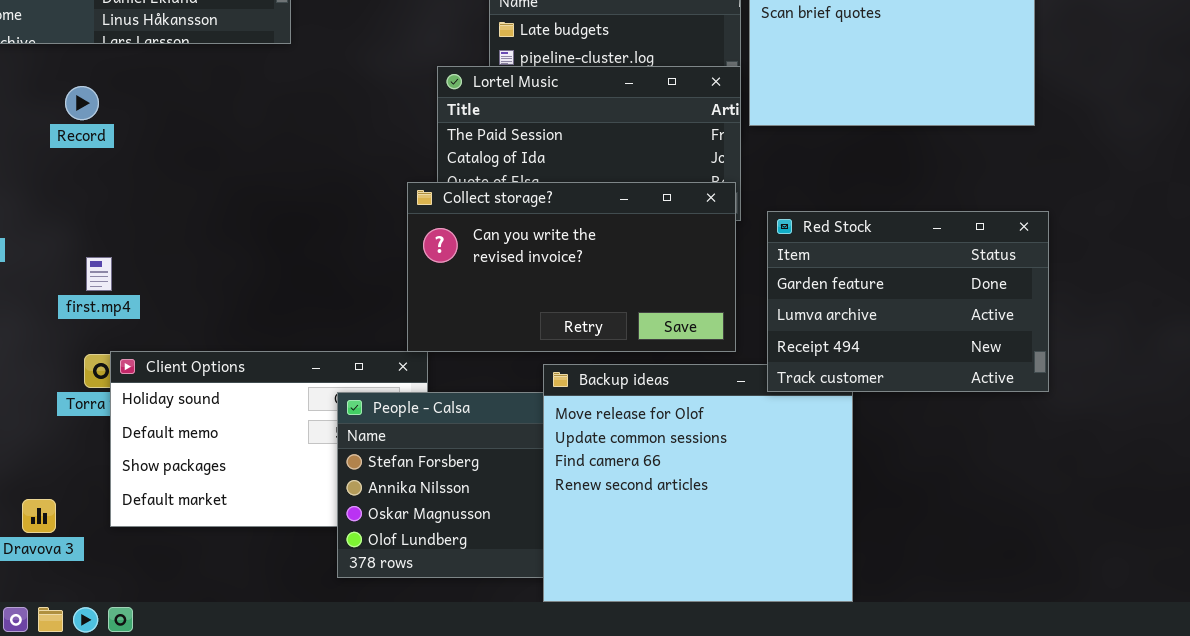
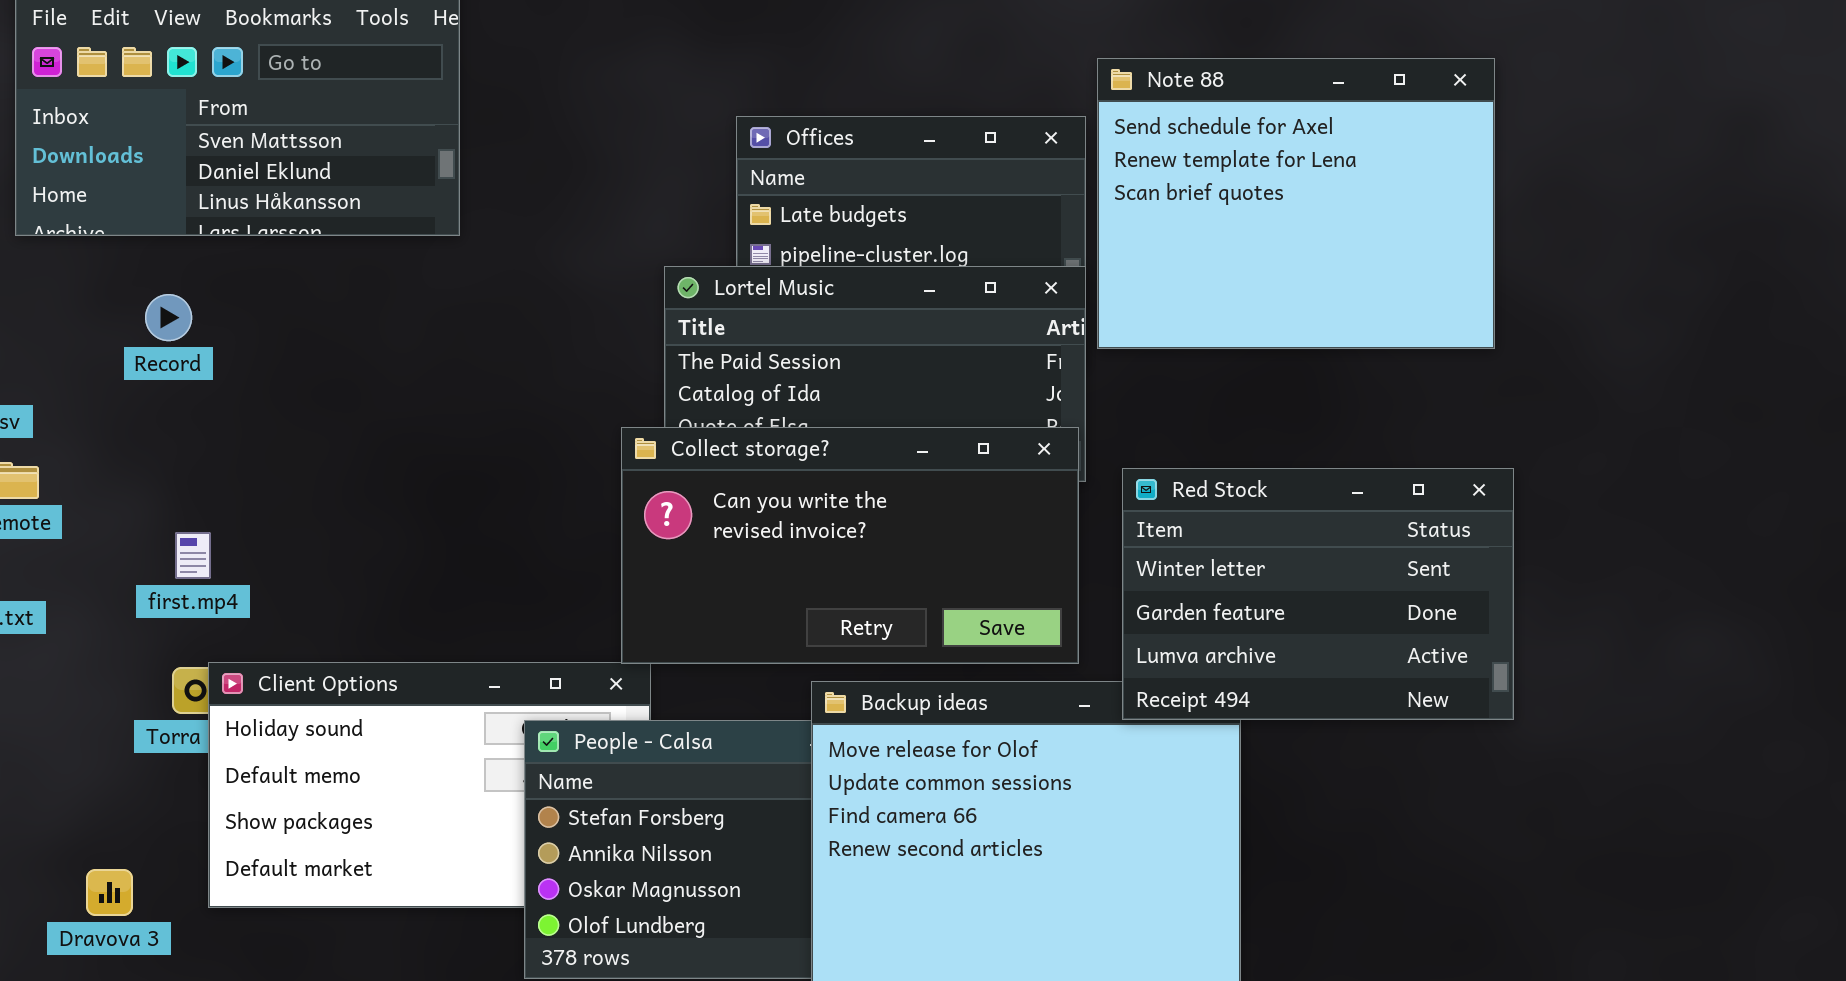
Red Stock: [767,211,1049,392] -> [1122,468,1514,720], scrolled up 1 row

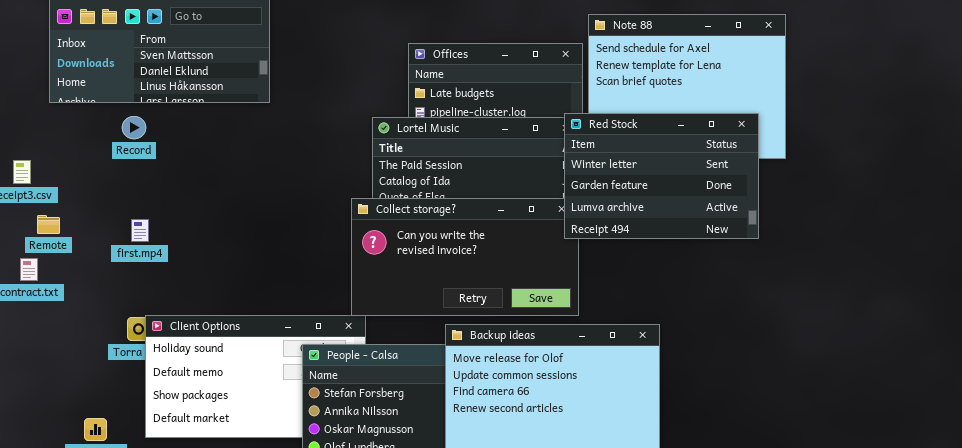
Record: [145,294,192,341] -> [122,116,146,139], moved
Red Stock: [1122,468,1514,720] -> [564,113,759,239], moved
first.mp4: [175,532,211,579] -> [131,219,149,242], moved

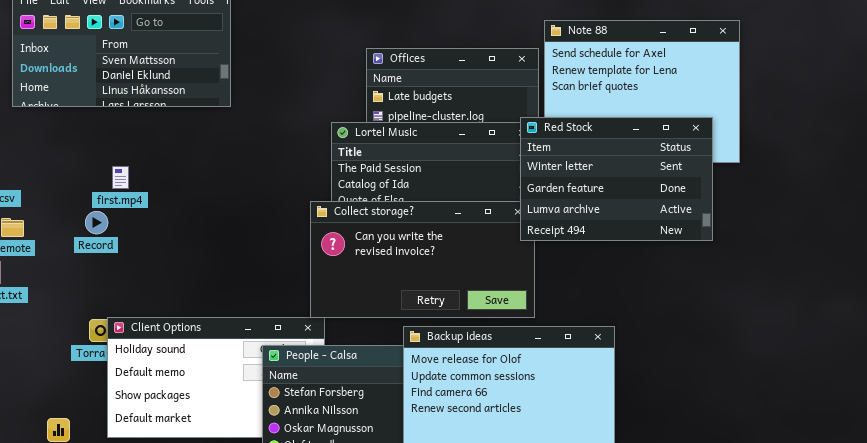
Record: [122,116,146,139] -> [85,211,108,234], moved
first.mp4: [131,219,149,242] -> [112,166,129,189], moved

